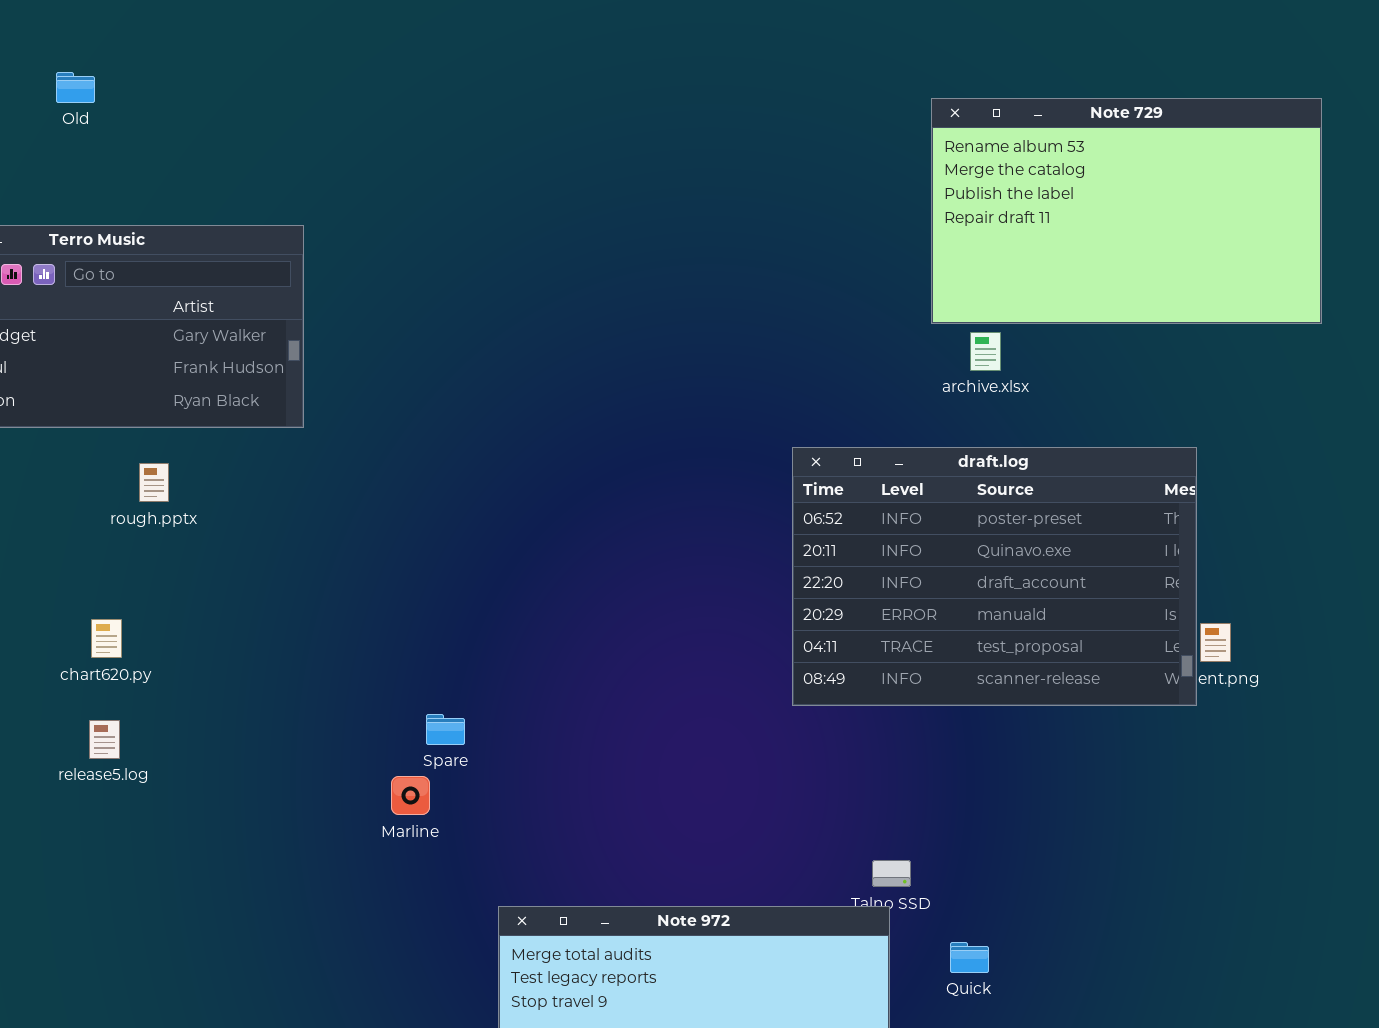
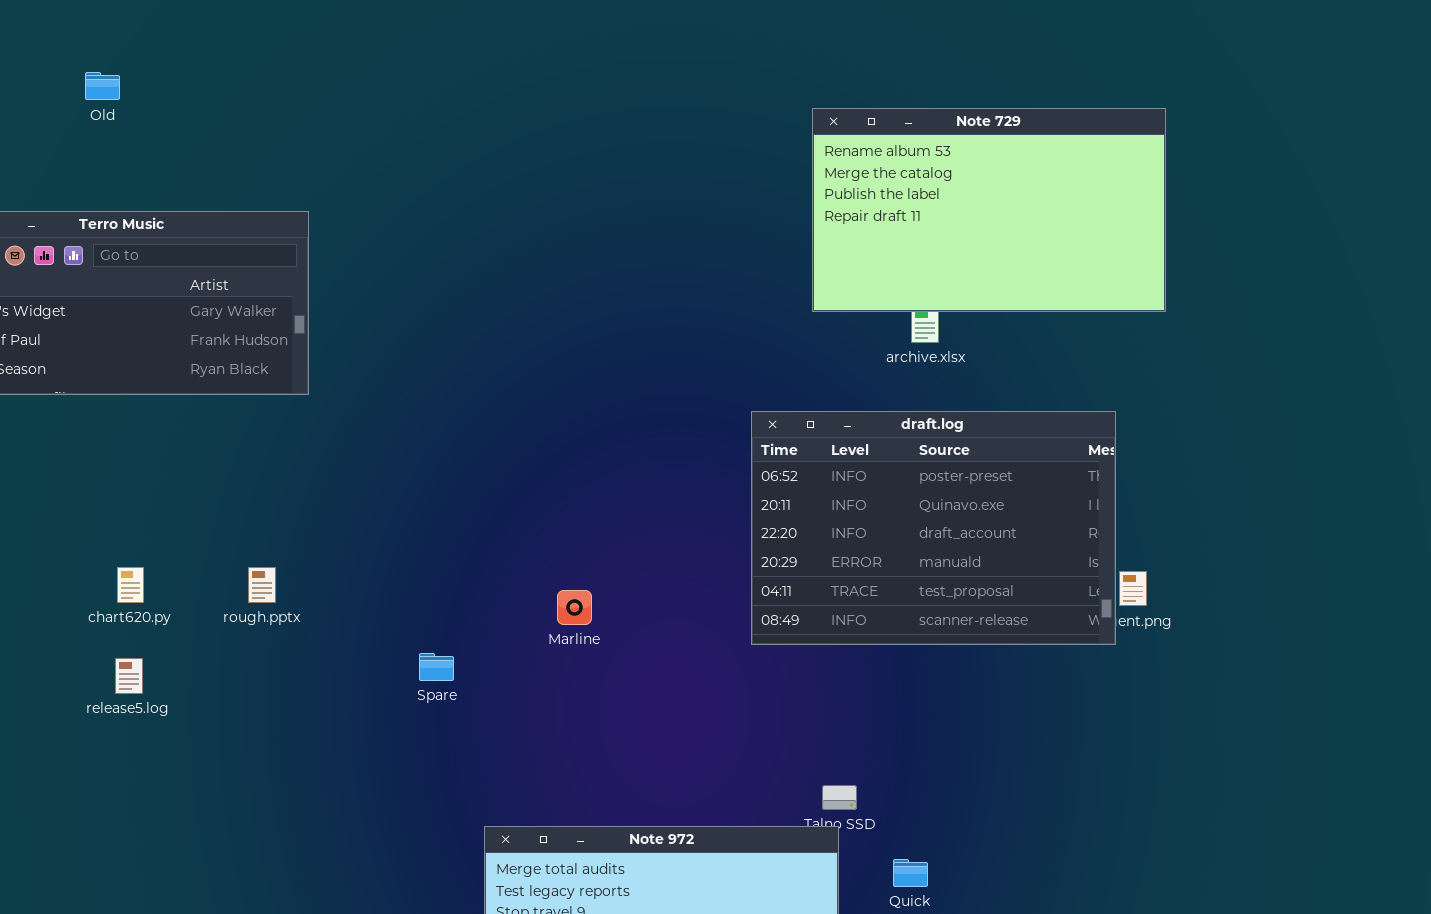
Note 729: [931,98,1322,324] -> [812,108,1166,312], moved
rough.pptx: [139,463,169,502] -> [248,567,276,603], moved
Marline: [391,776,430,815] -> [557,590,592,625], moved

